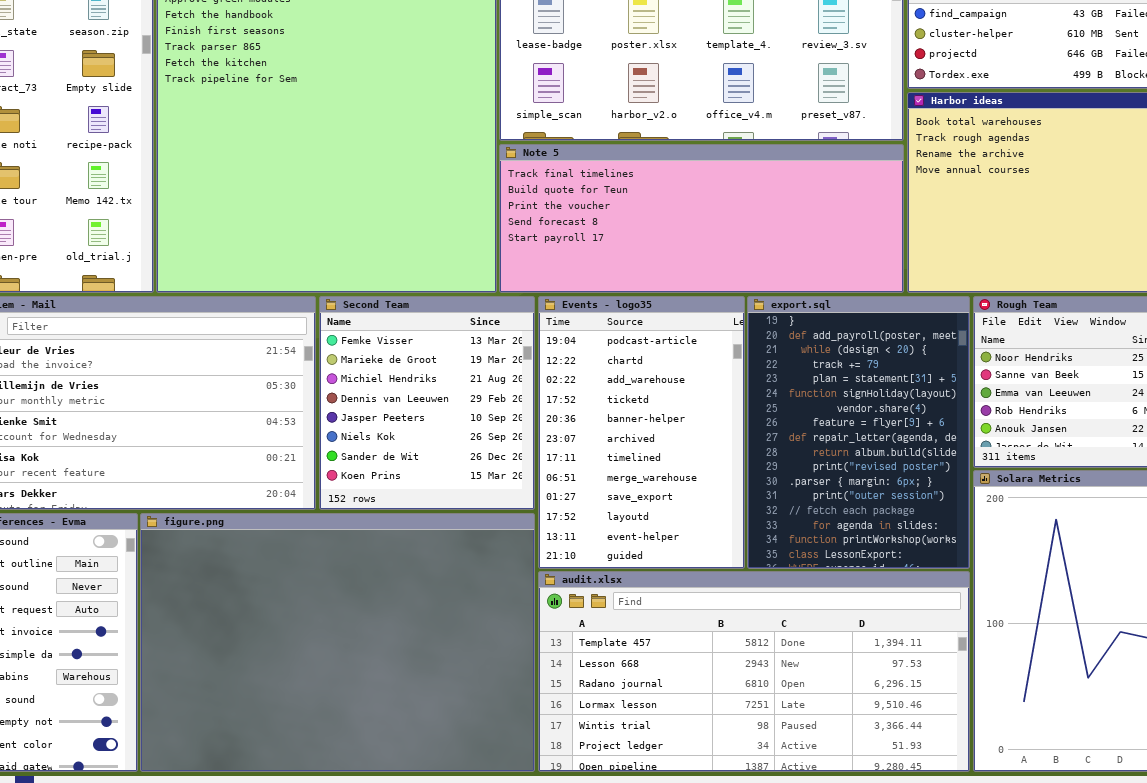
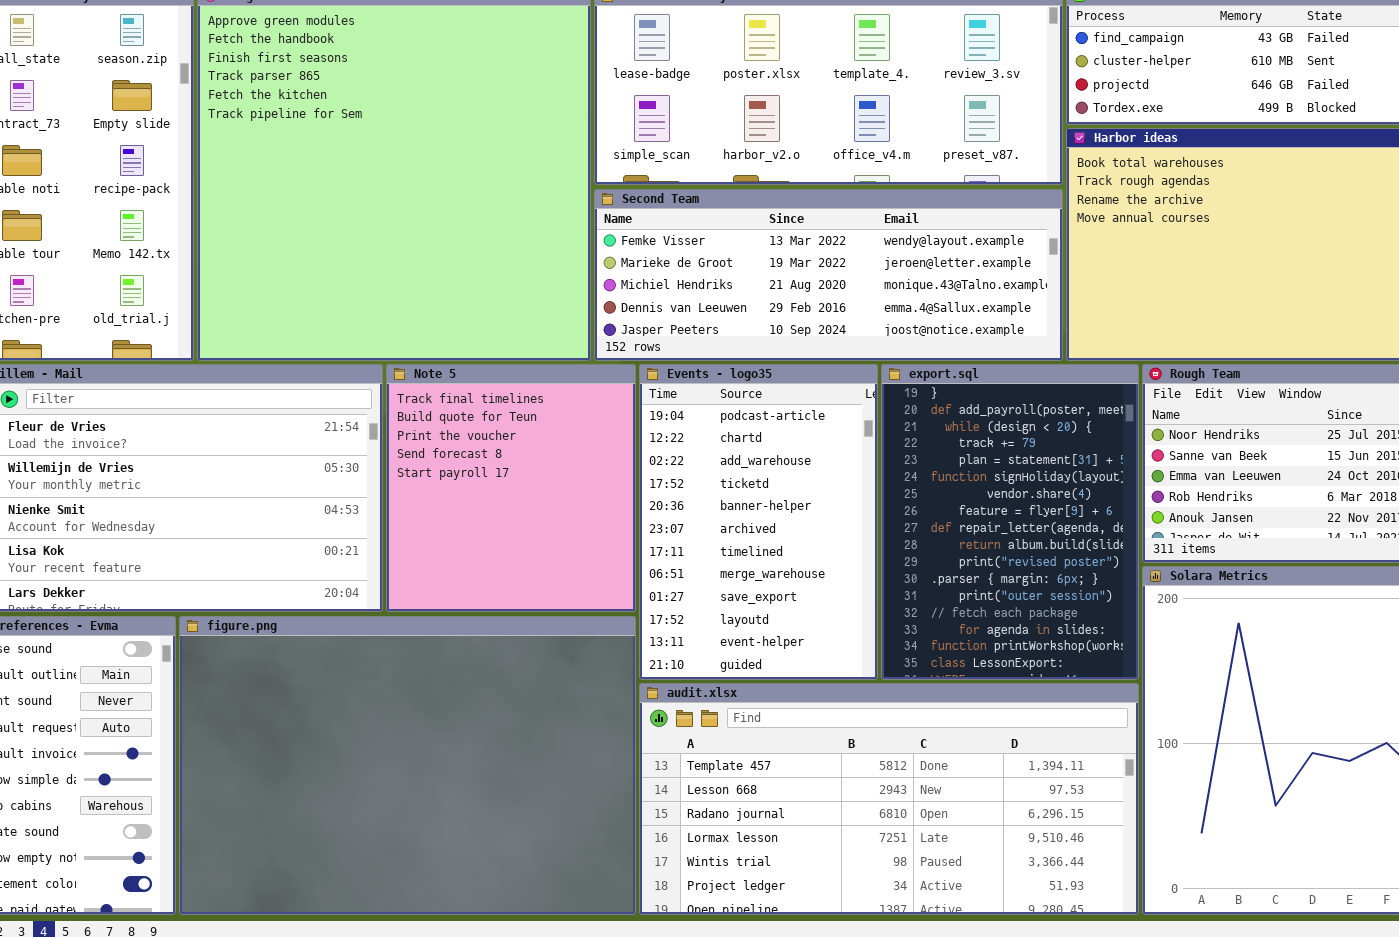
Note 5: [499,144,904,293] -> [386,364,636,612], moved, resized
Second Team: [319,296,535,510] -> [594,189,1063,361], moved, resized

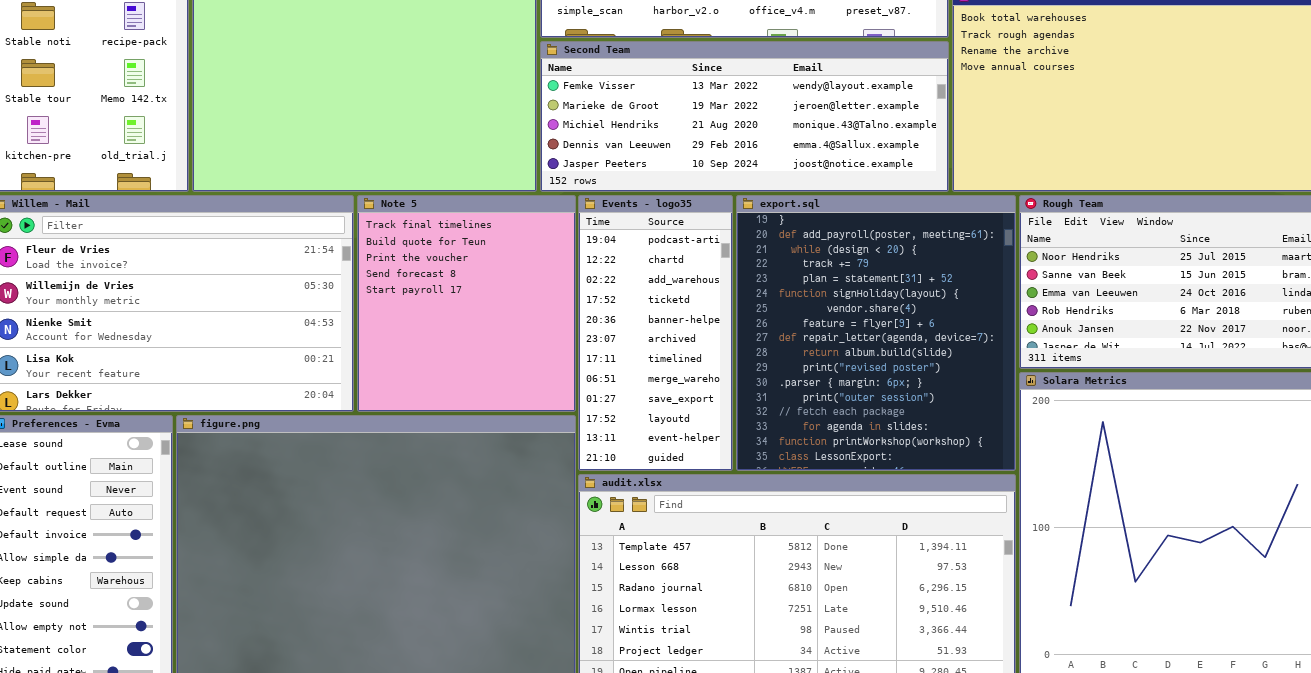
Events - logo35: [639,364,878,680] -> [578,195,733,471], resized
export.sql: [881,364,1139,680] -> [736,195,1016,471], resized

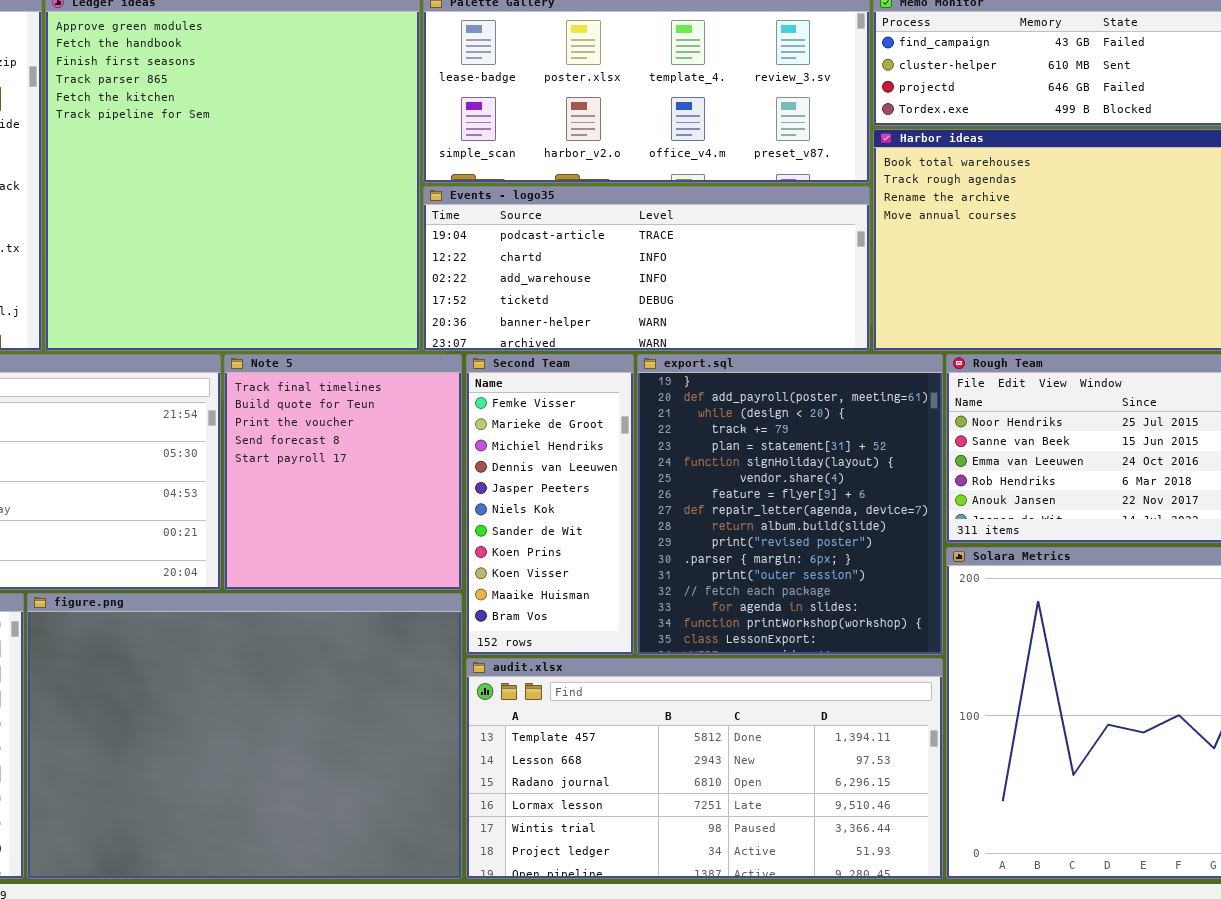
Second Team: [540,41,949,192] -> [466,354,634,655], moved, resized
Events - logo35: [578,195,733,471] -> [423,186,870,351], moved, resized

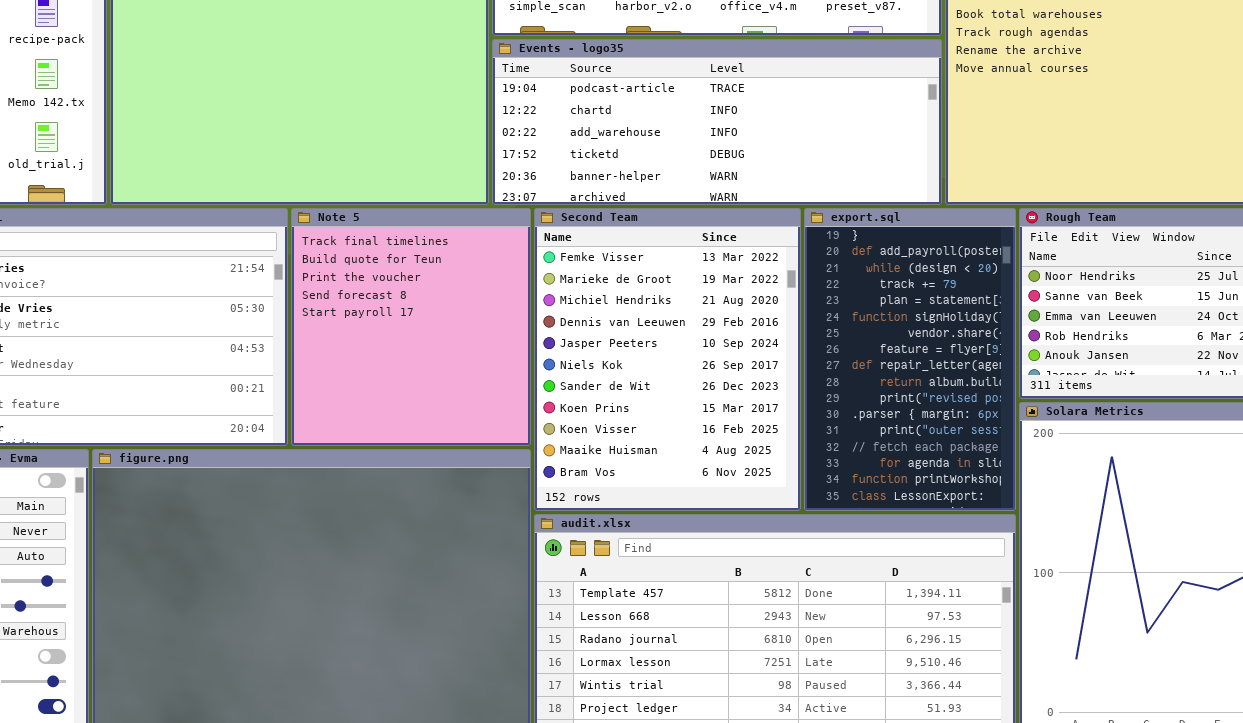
Second Team: [466,354,634,655] -> [534,208,801,511], resized
export.sql: [637,354,943,655] -> [804,208,1016,511], resized

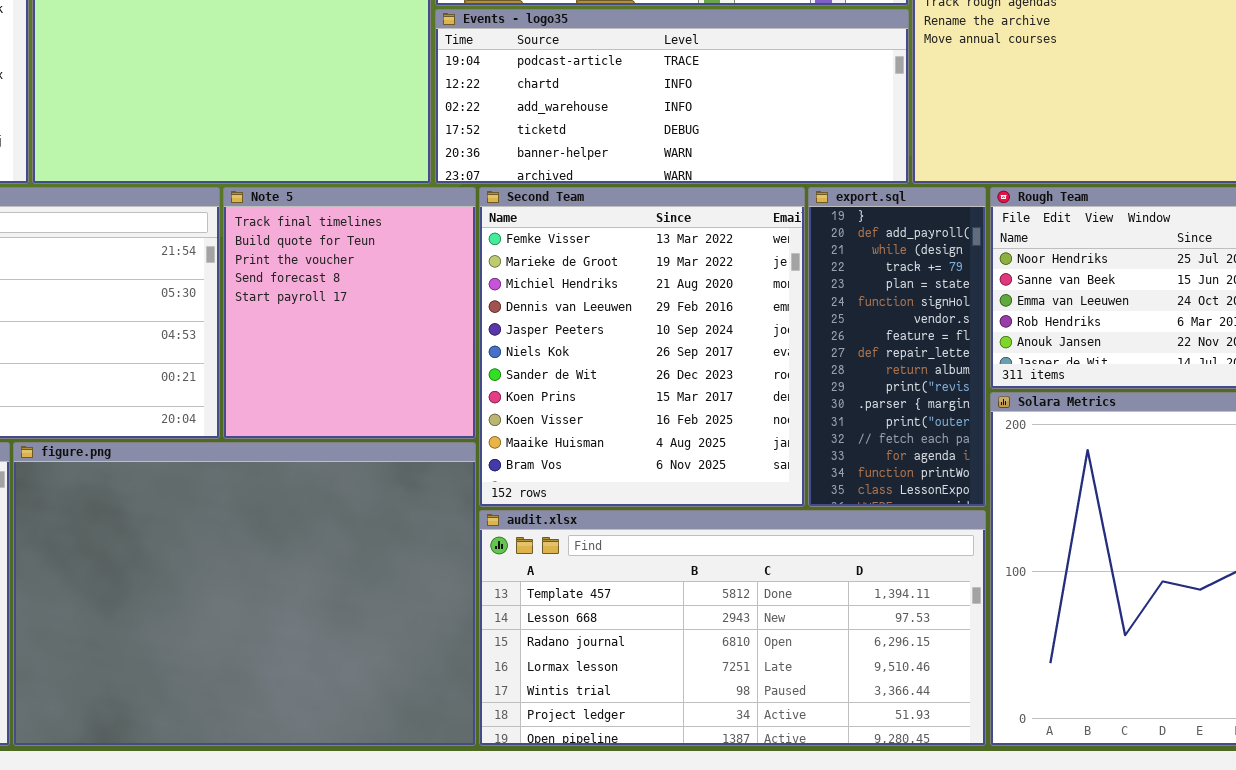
Second Team: [534,208,801,511] -> [479,187,805,507], resized
export.sql: [804,208,1016,511] -> [808,187,986,507], resized

